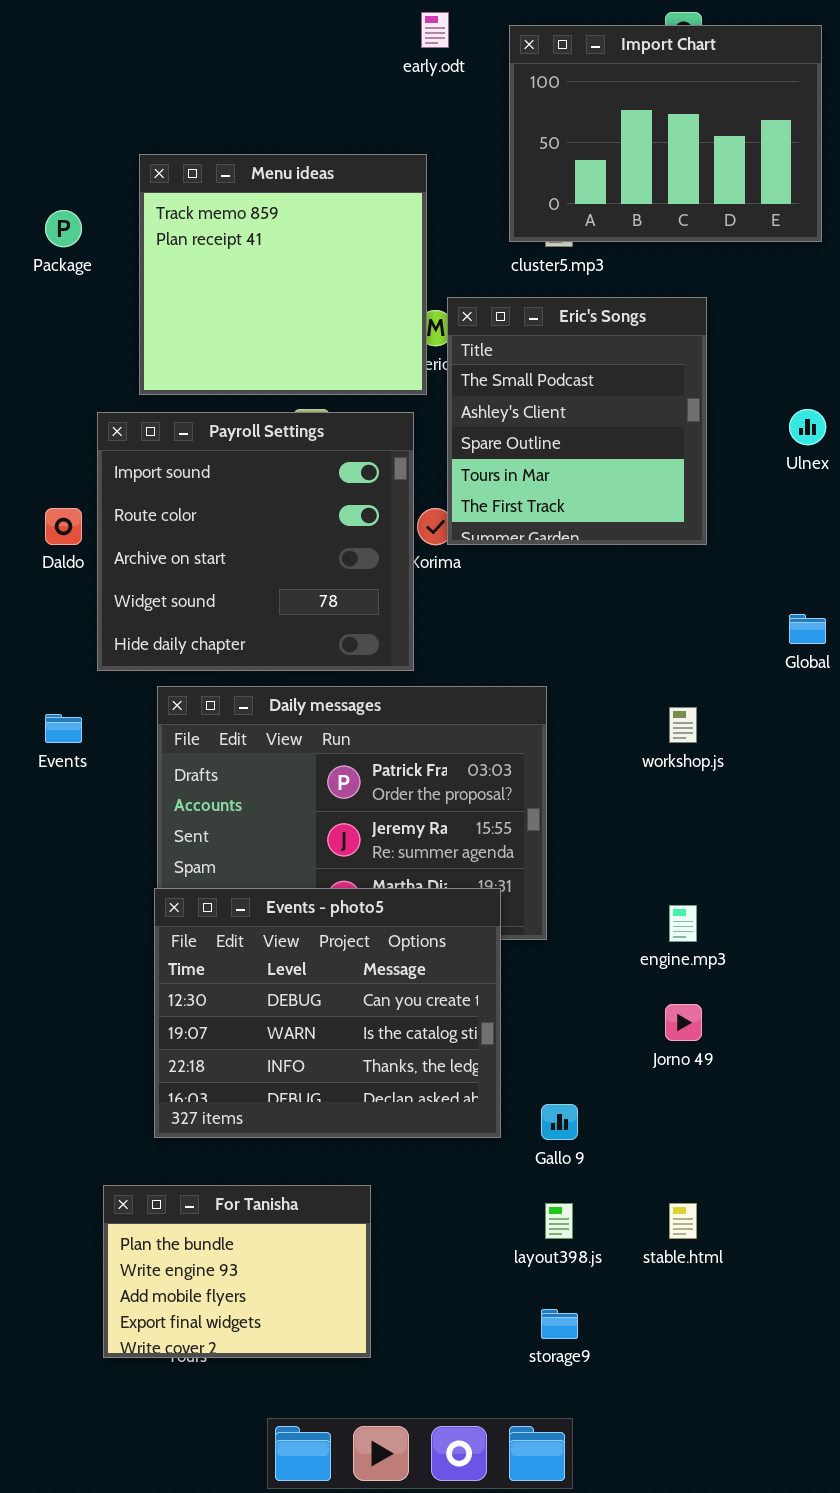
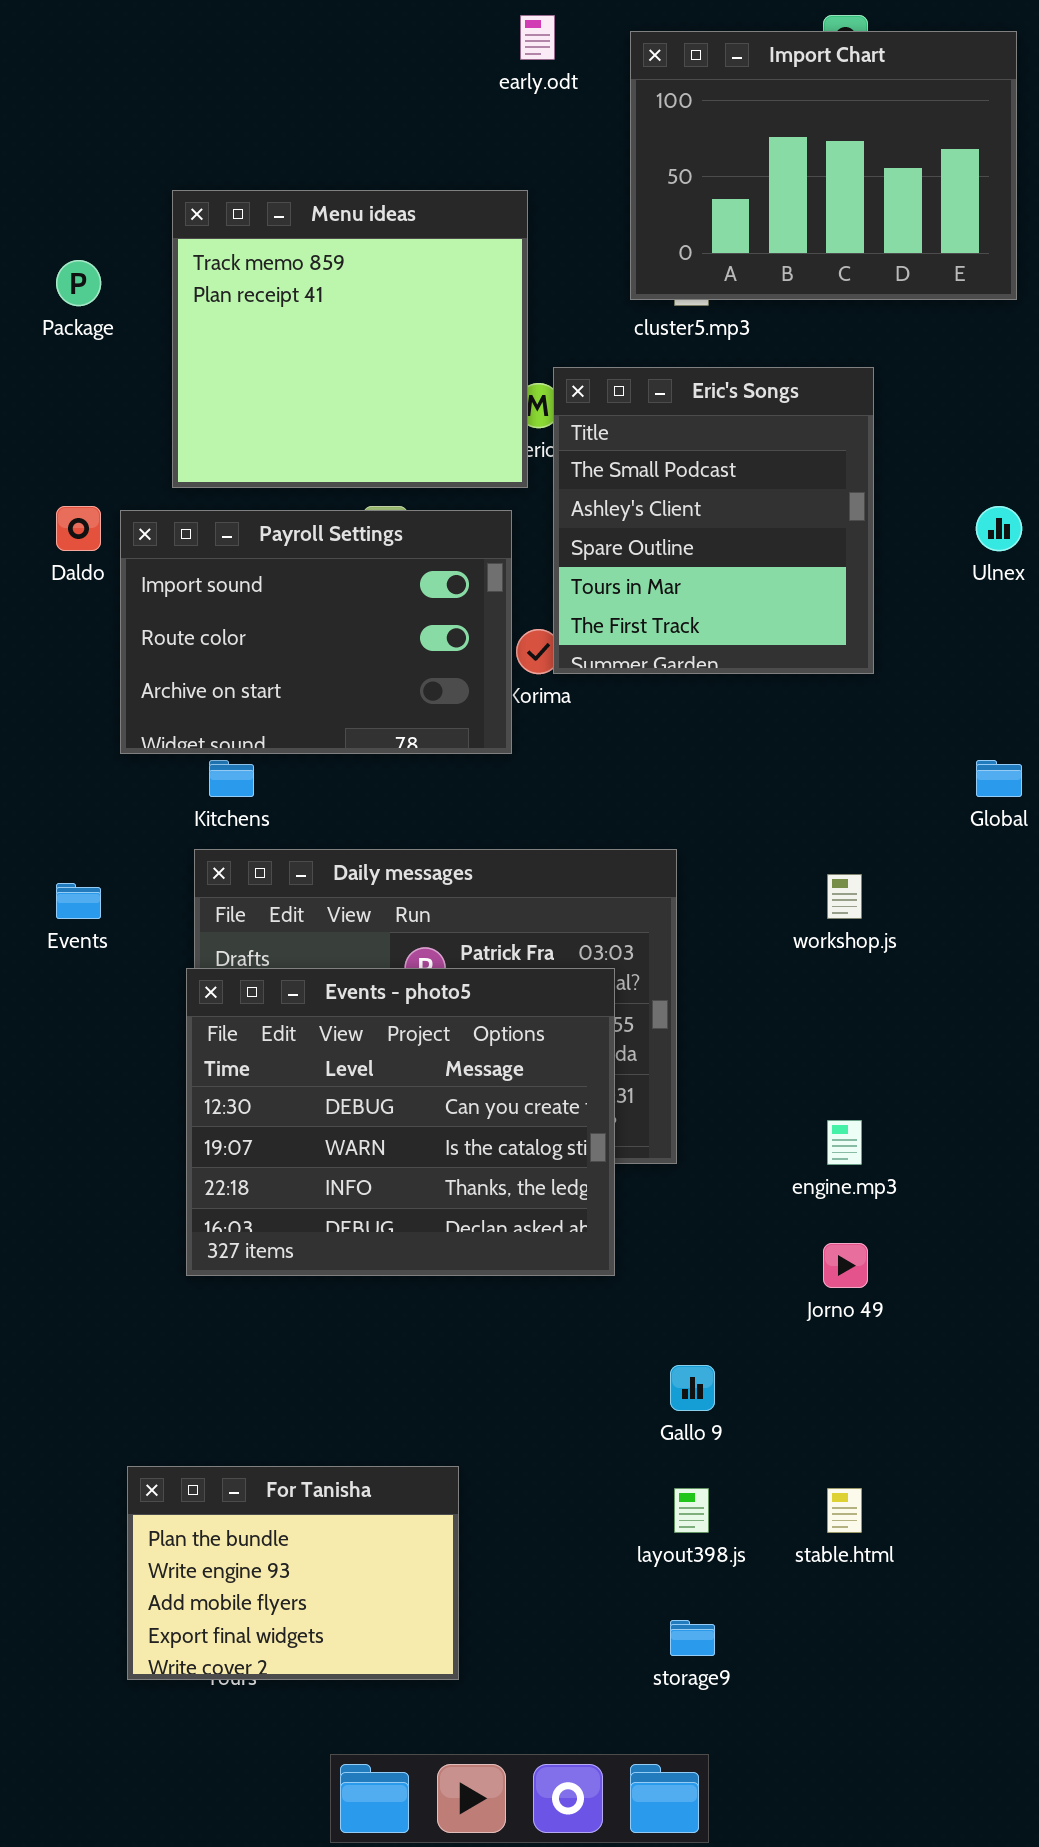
Payroll Settings: [97,412,414,671] -> [120,510,512,754], resized
Daldo: [45,508,82,545] -> [56,506,101,551], moved
Events - photo5: [154,888,501,1138] -> [186,968,615,1276], moved

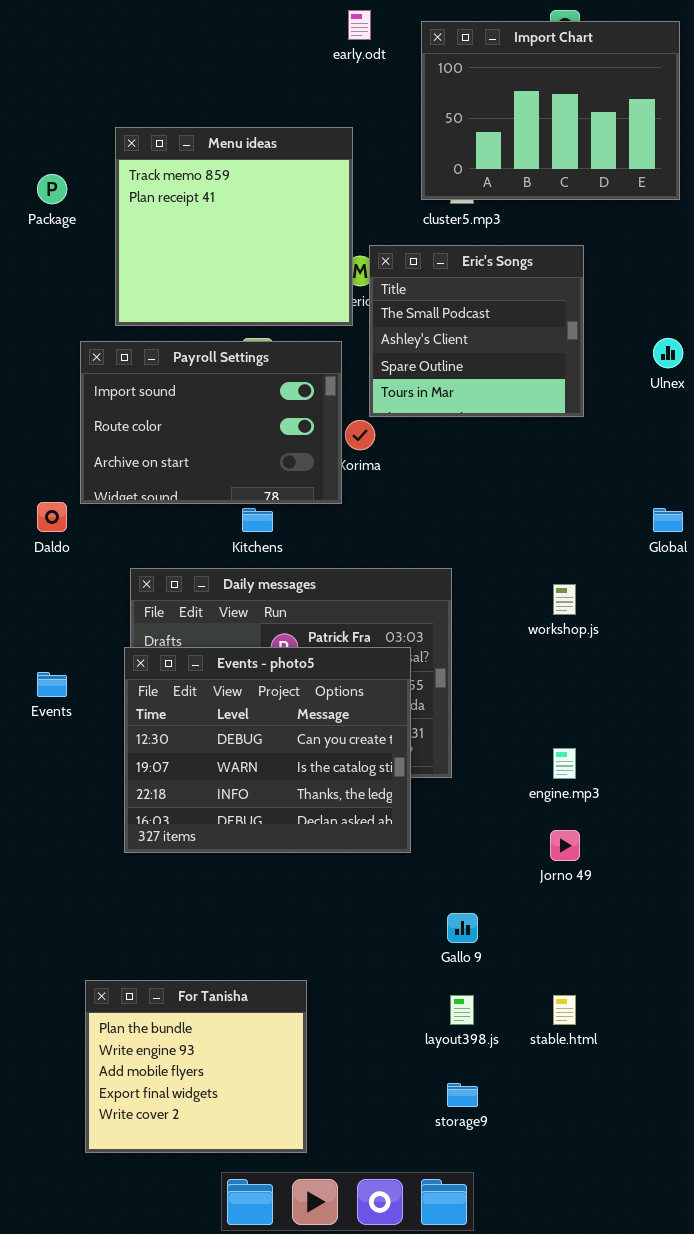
Eric's Songs: [553,367,874,674] -> [369,245,584,417], resized
Daldo: [56,506,101,551] -> [37,502,67,532], moved
Kitchens: [209,760,254,797] -> [242,508,273,532], moved
Events: [56,883,101,919] -> [37,672,67,697], moved
For Tanisha: [127,1466,459,1680] -> [85,980,307,1153], resized

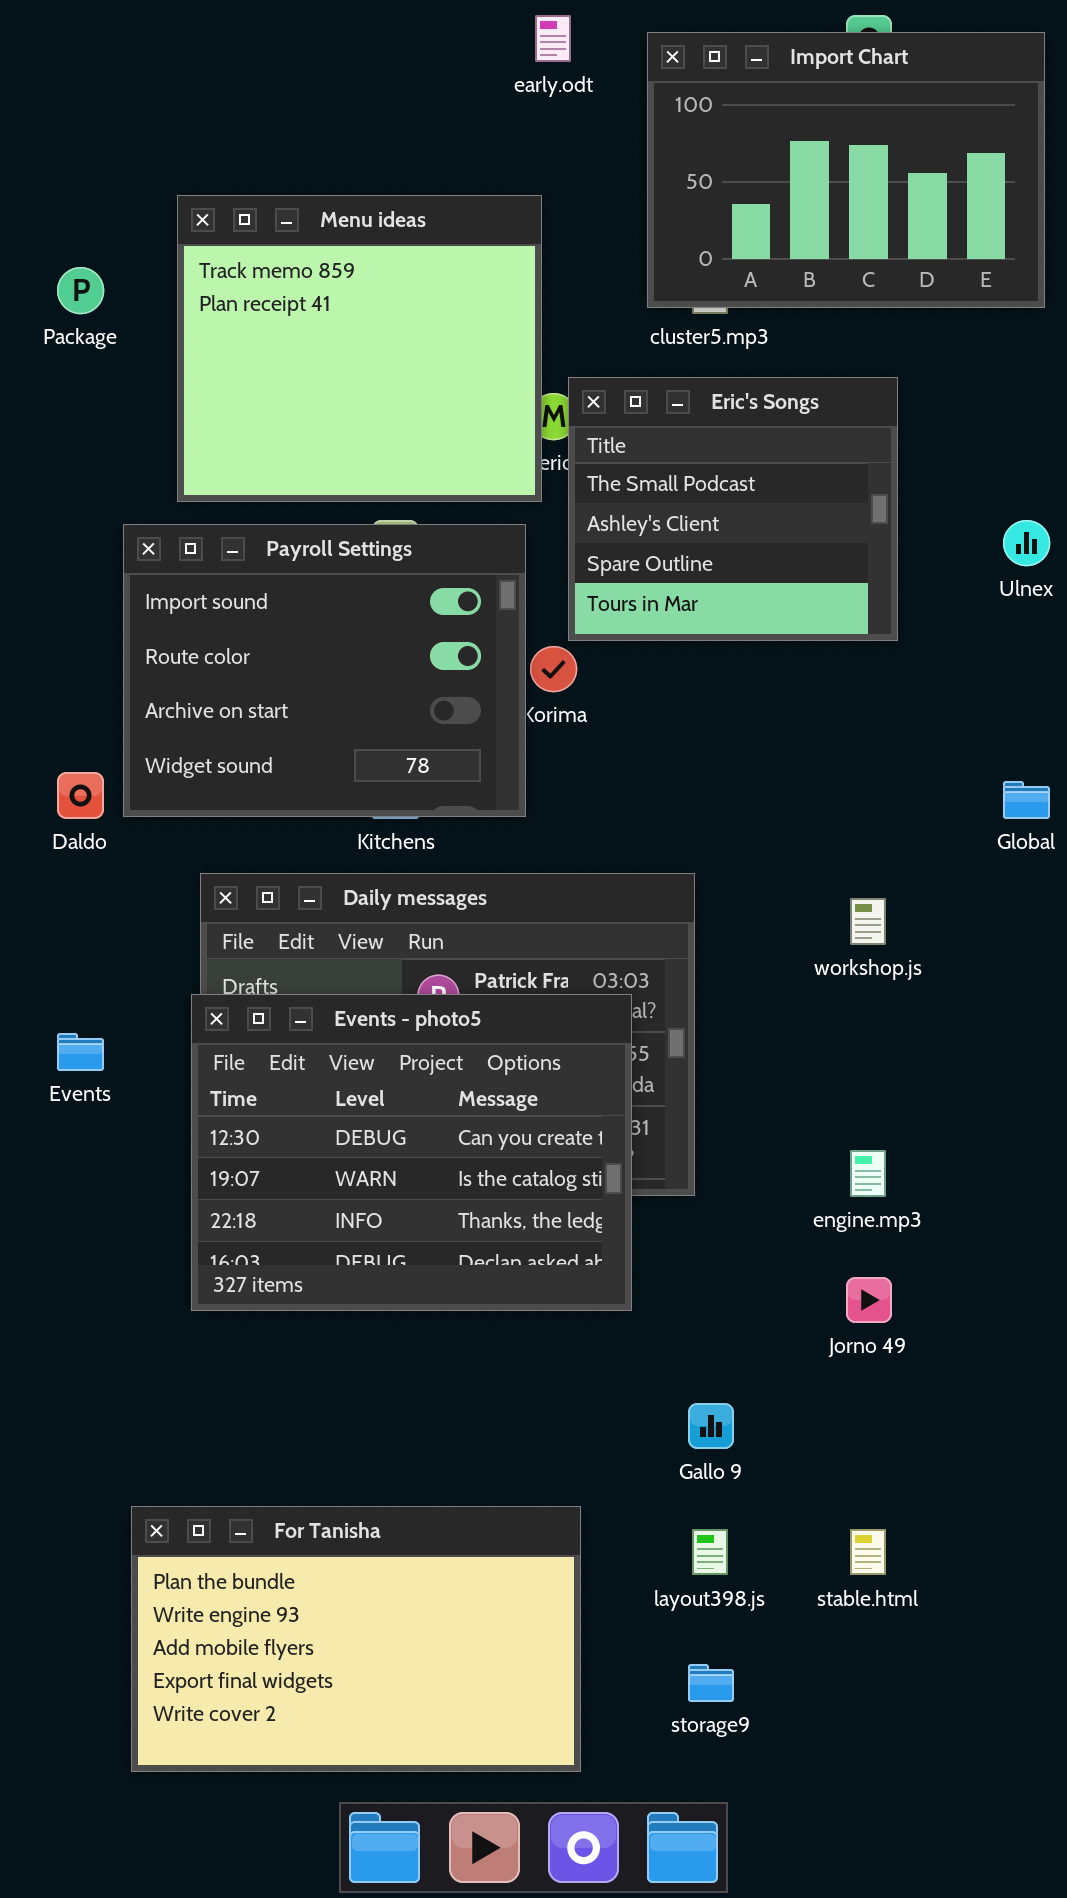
Payroll Settings: [80,341,342,504] -> [123,524,526,817], resized
For Tanisha: [85,980,307,1153] -> [131,1506,581,1772], resized

